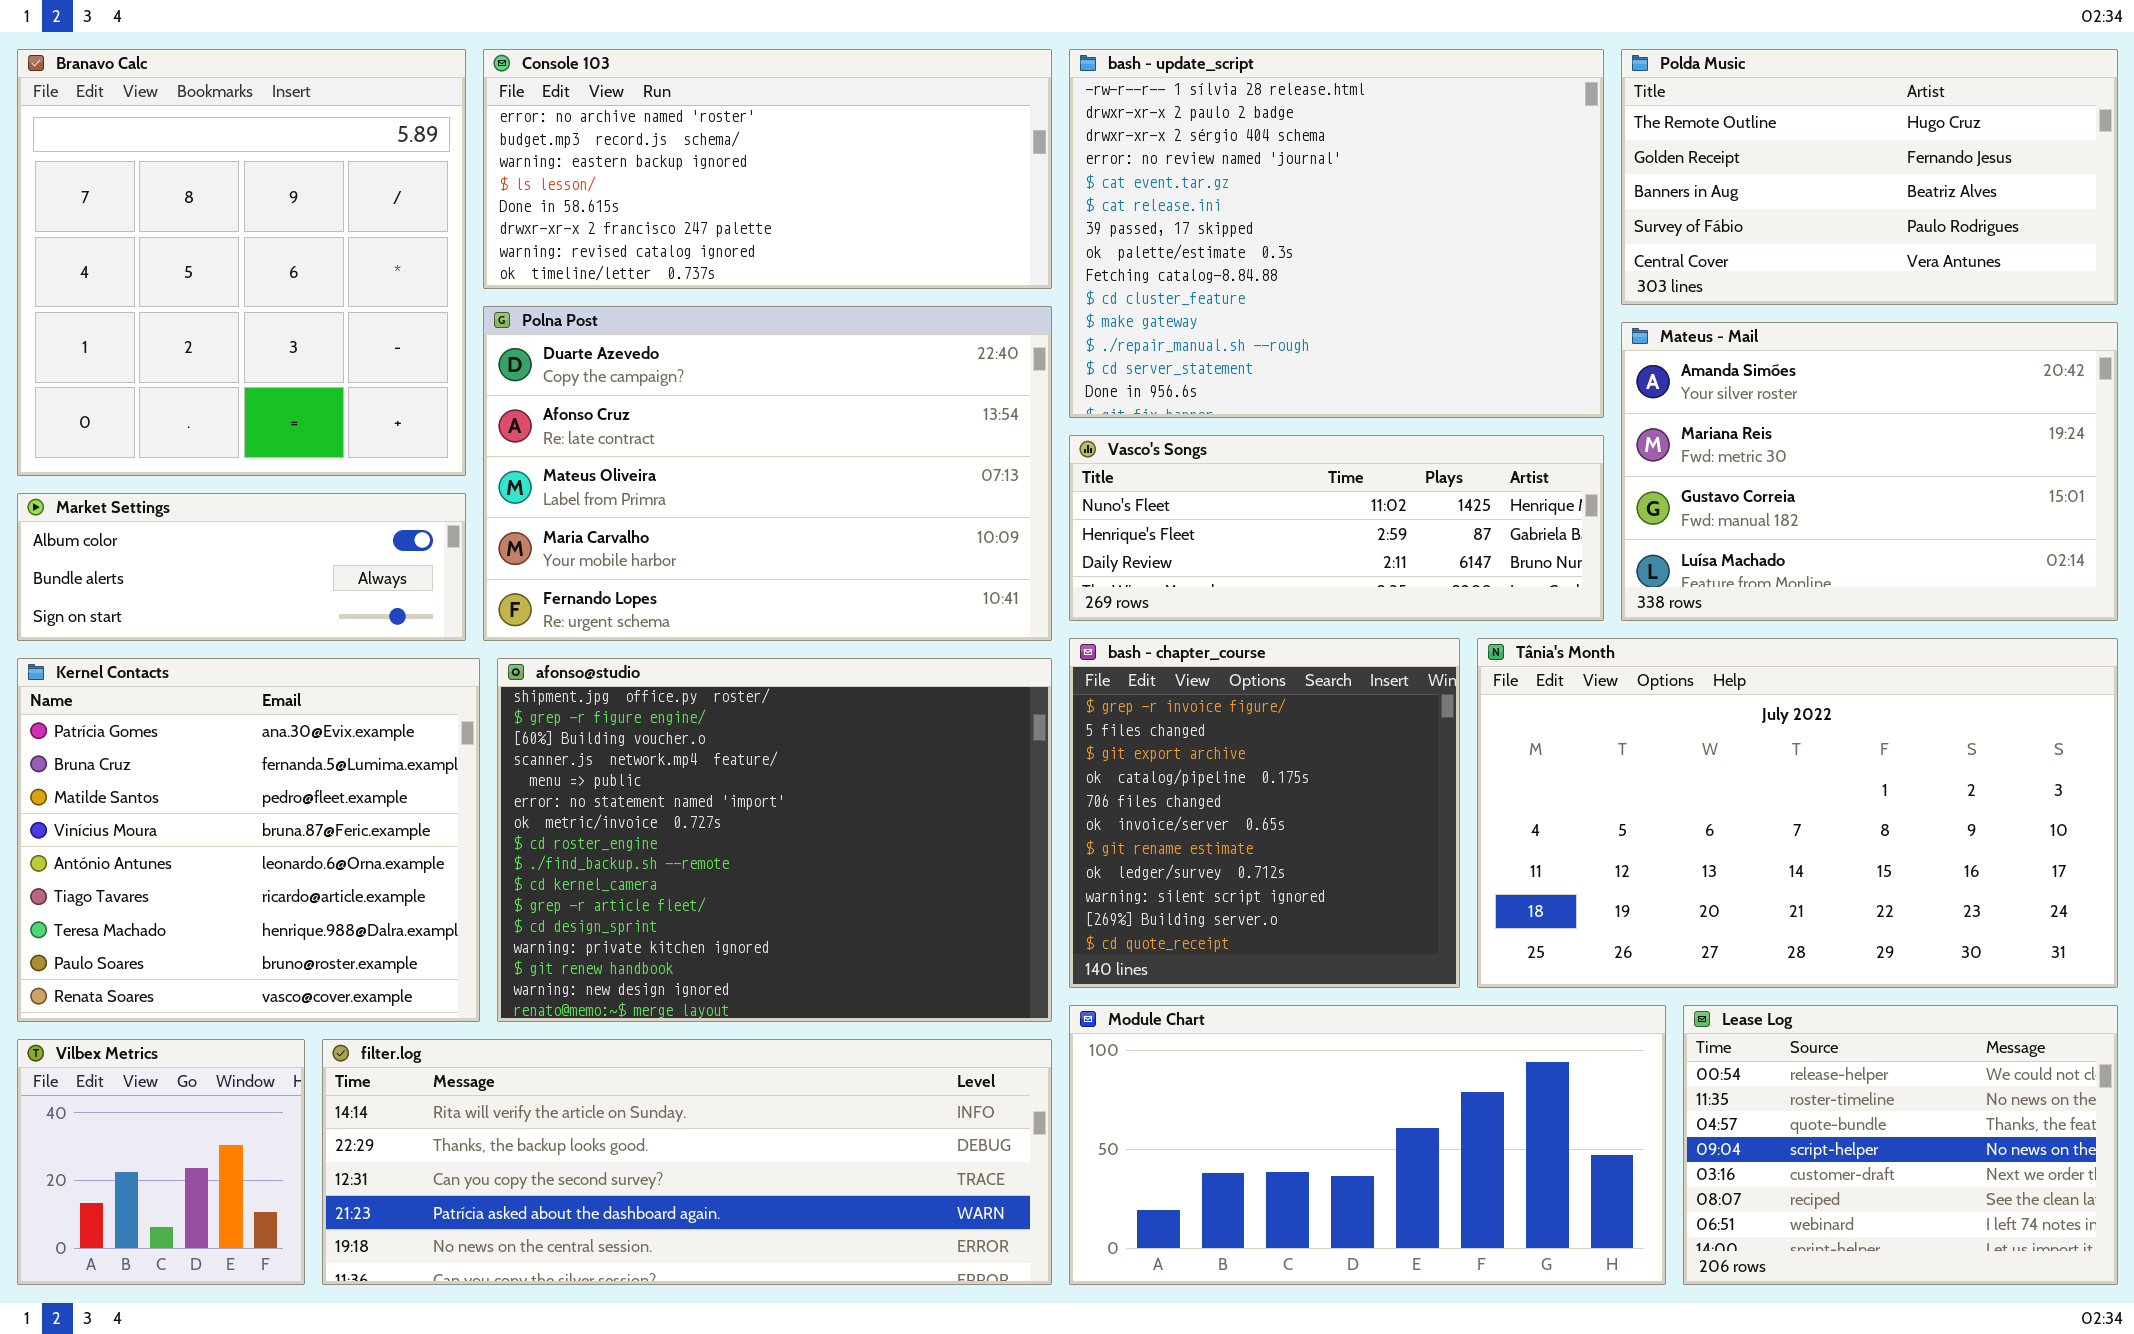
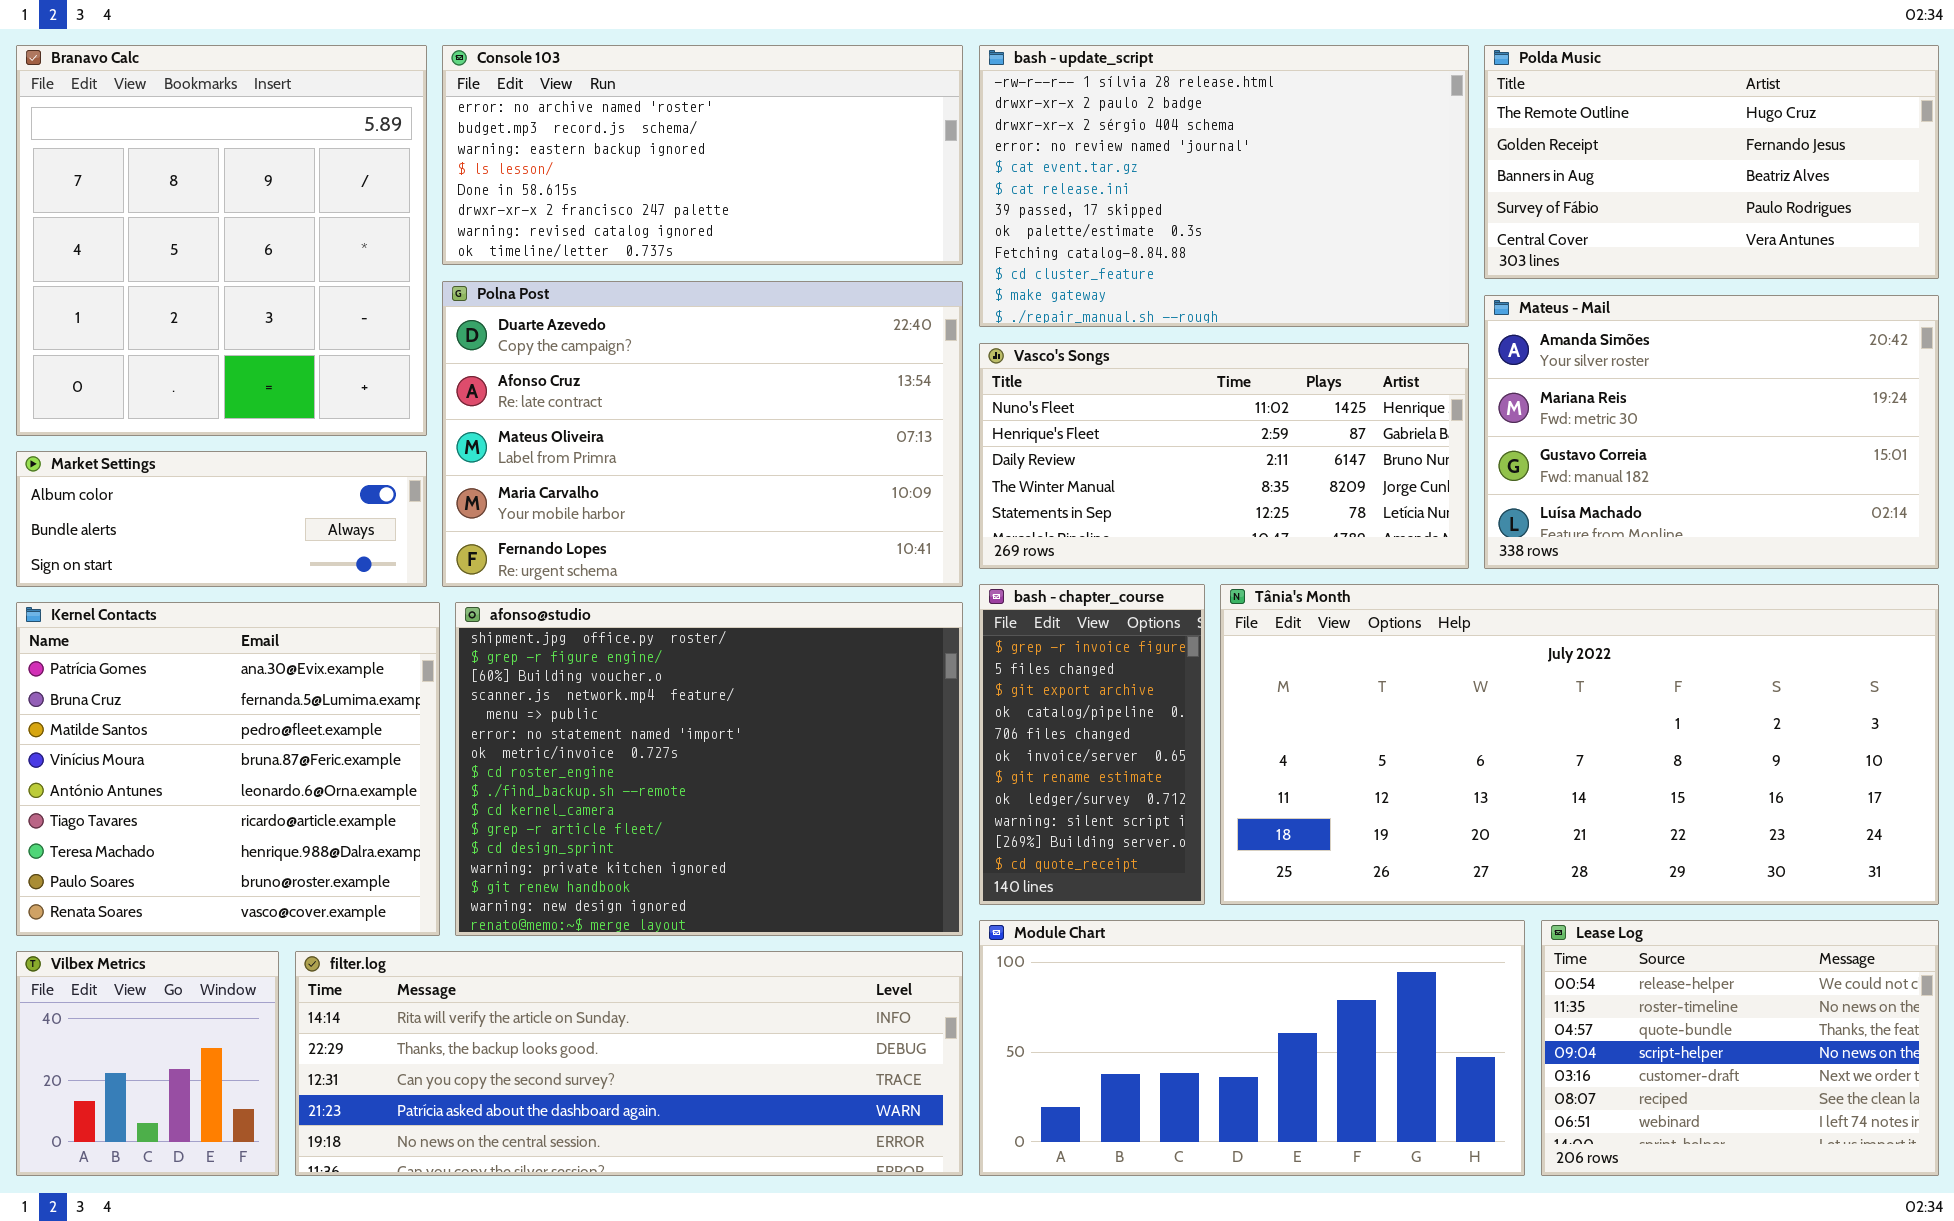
bash - update_script: [1069,49,1604,418] -> [979,45,1469,327], resized
Vasco's Songs: [1069,435,1604,621] -> [979,343,1469,569], resized
bash - chapter_course: [1069,638,1460,988] -> [979,584,1205,905], resized
Tânia's Month: [1477,638,2118,988] -> [1220,584,1939,905], resized

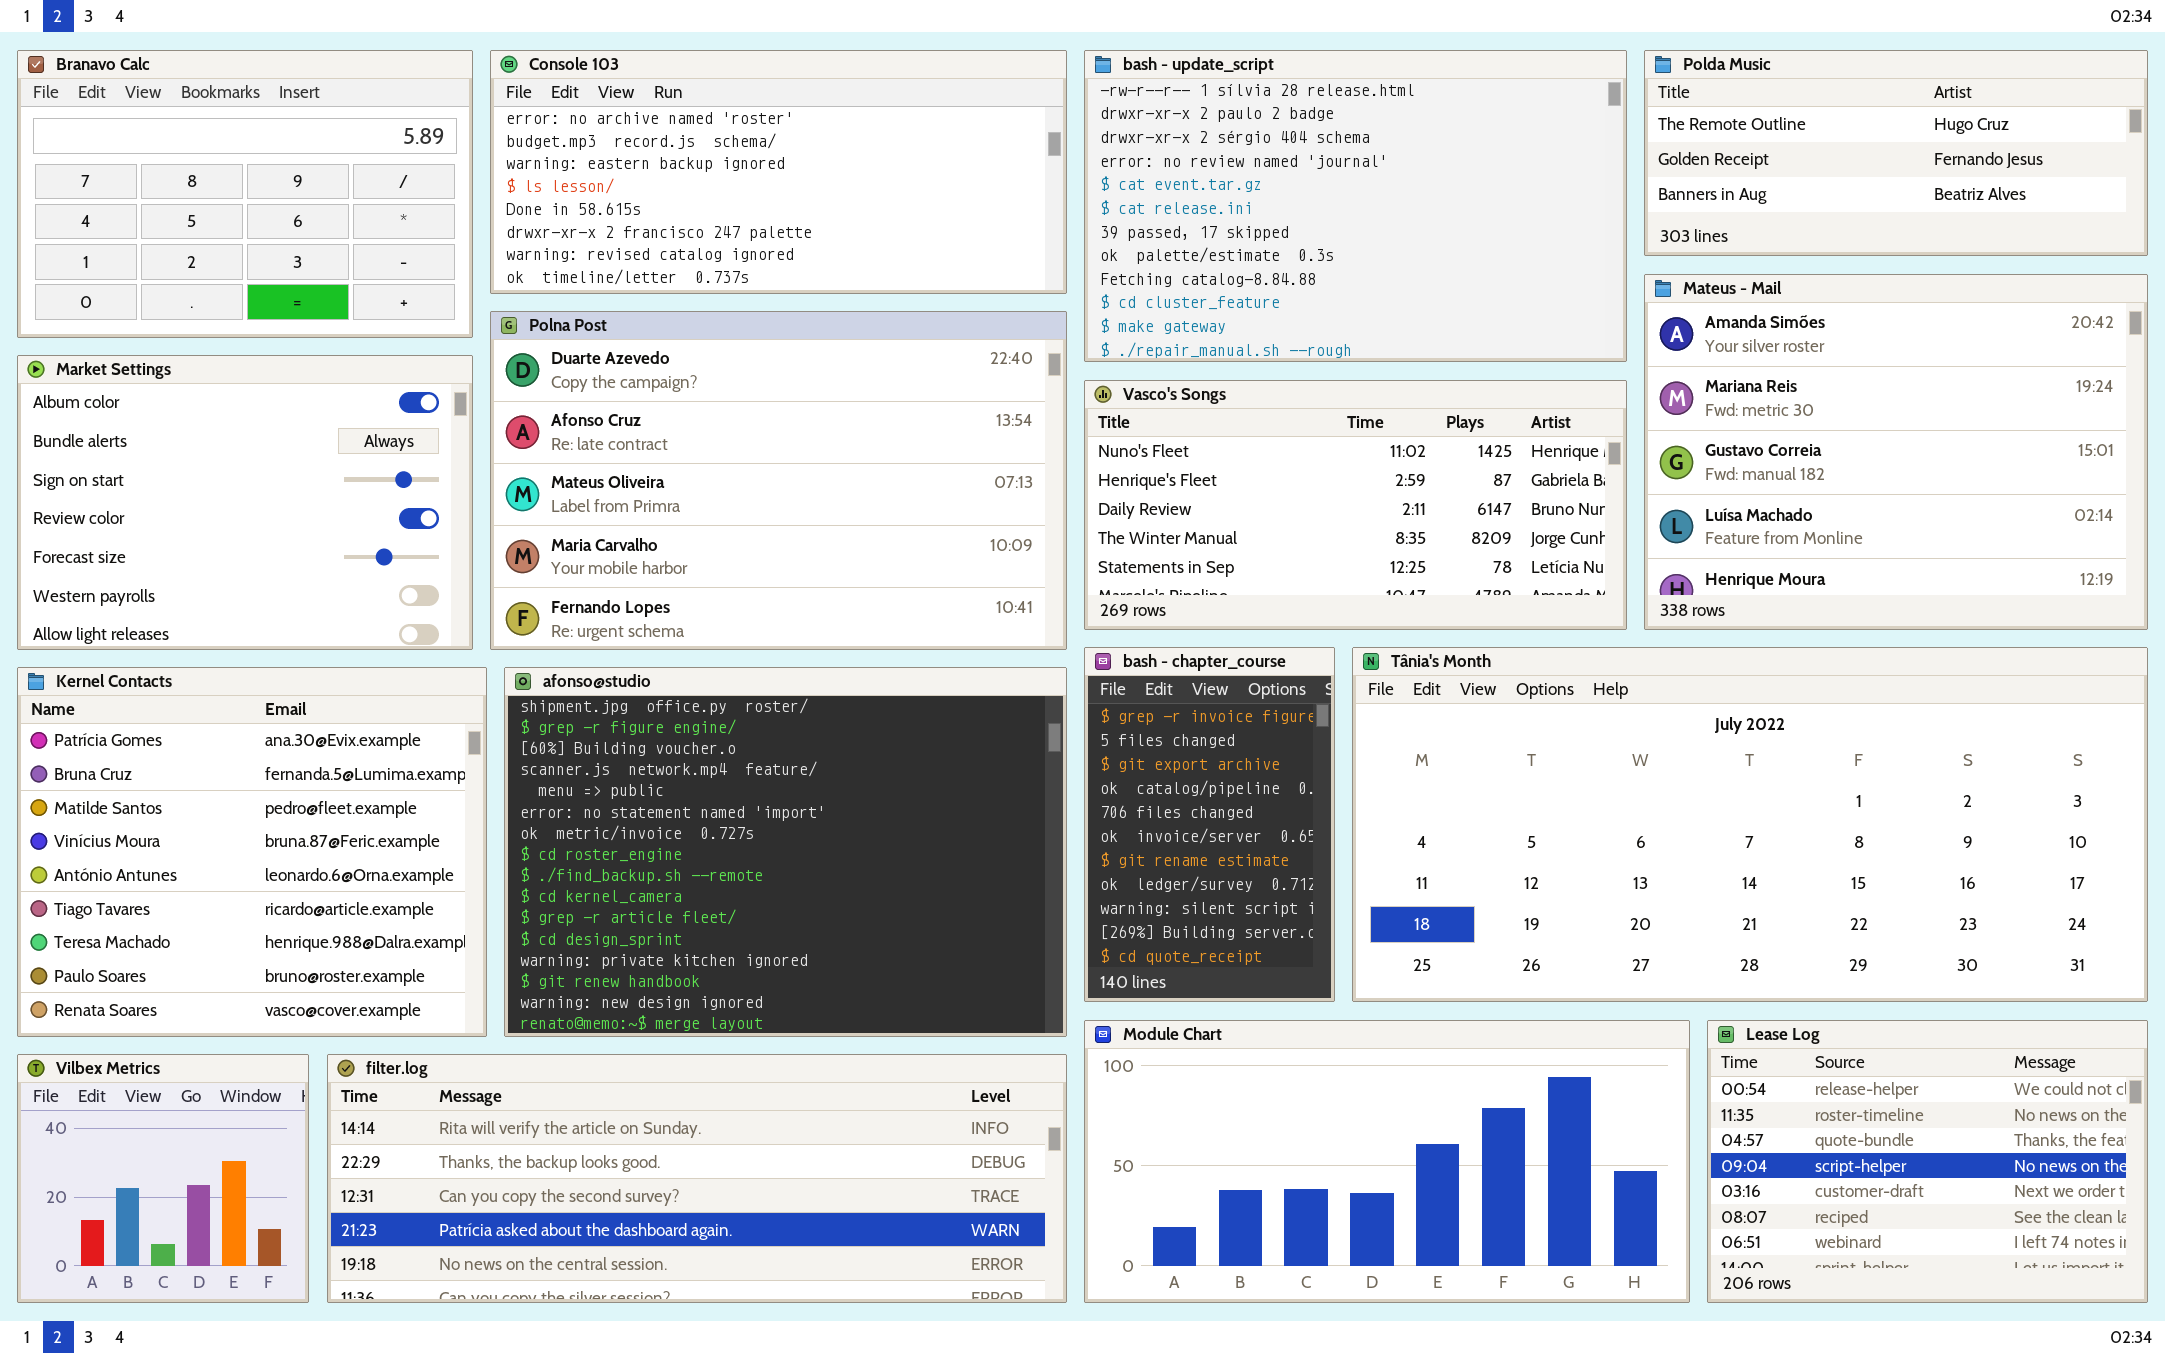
Branavo Calc: [16,45,427,436] -> [17,50,473,338], resized
Polda Music: [1484,45,1939,279] -> [1644,50,2148,256], resized
Mateus - Mail: [1484,295,1939,569] -> [1644,274,2148,630], resized
Market Settings: [16,451,427,587] -> [17,355,473,650], resized

